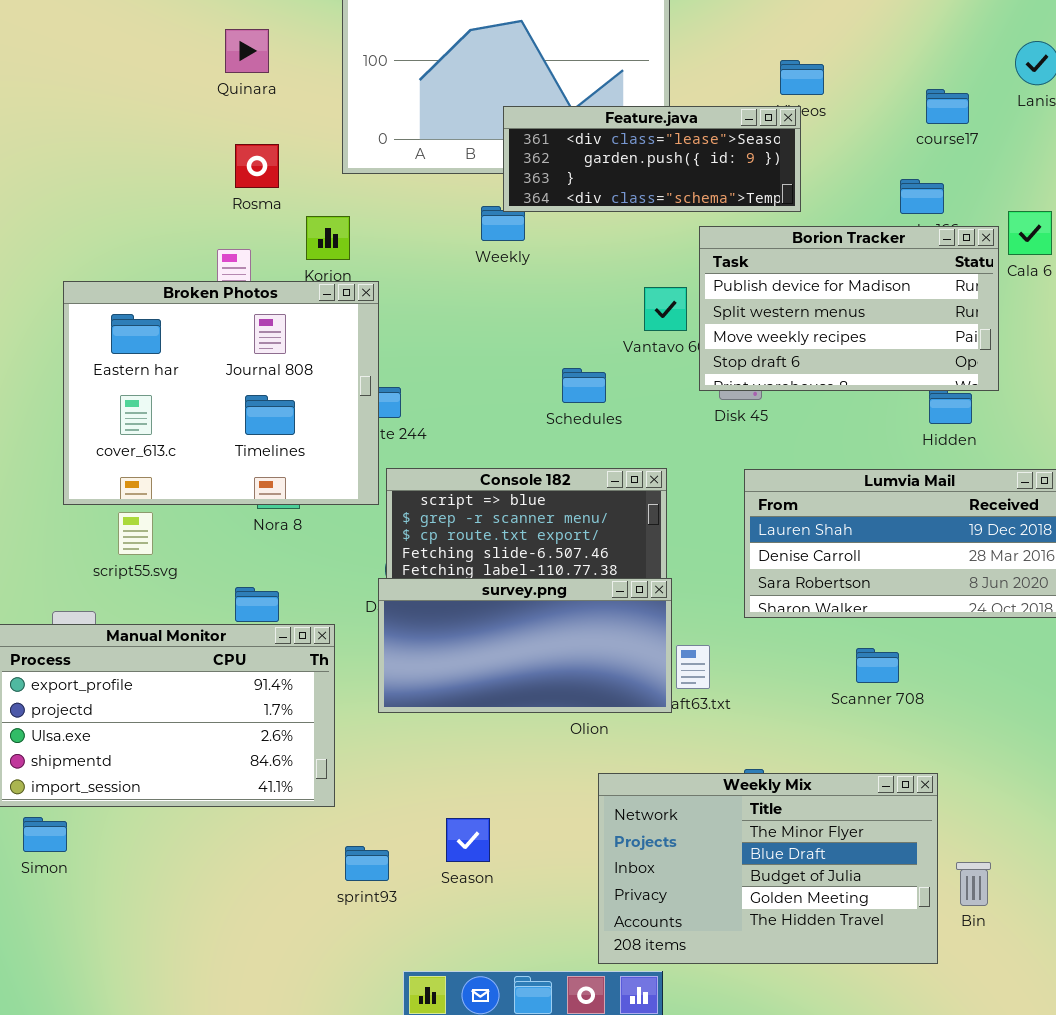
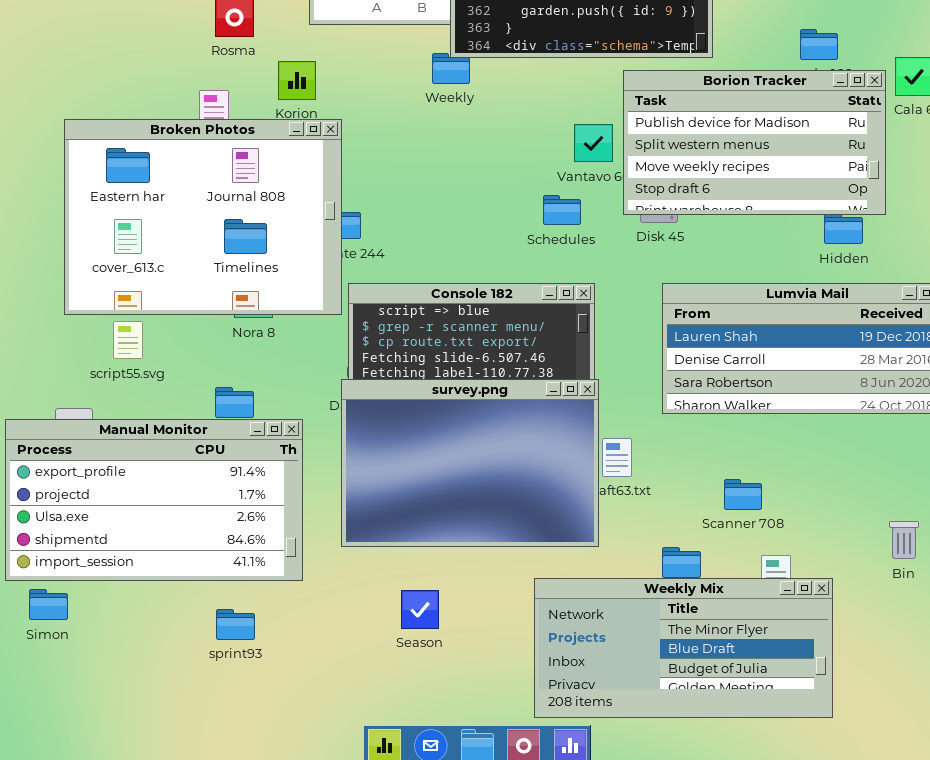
Schedules: [562,368,606,403] -> [543,195,581,225], moved
survey.png: [378,578,672,713] -> [341,379,599,547], resized
Scanner 708: [856,648,899,683] -> [724,479,762,510], moved
Weekly Mix: [598,773,938,964] -> [534,578,833,718], resized
sprint93: [345,846,389,881] -> [216,609,255,640], moved
Bin: [956,862,991,906] -> [889,521,919,559], moved

